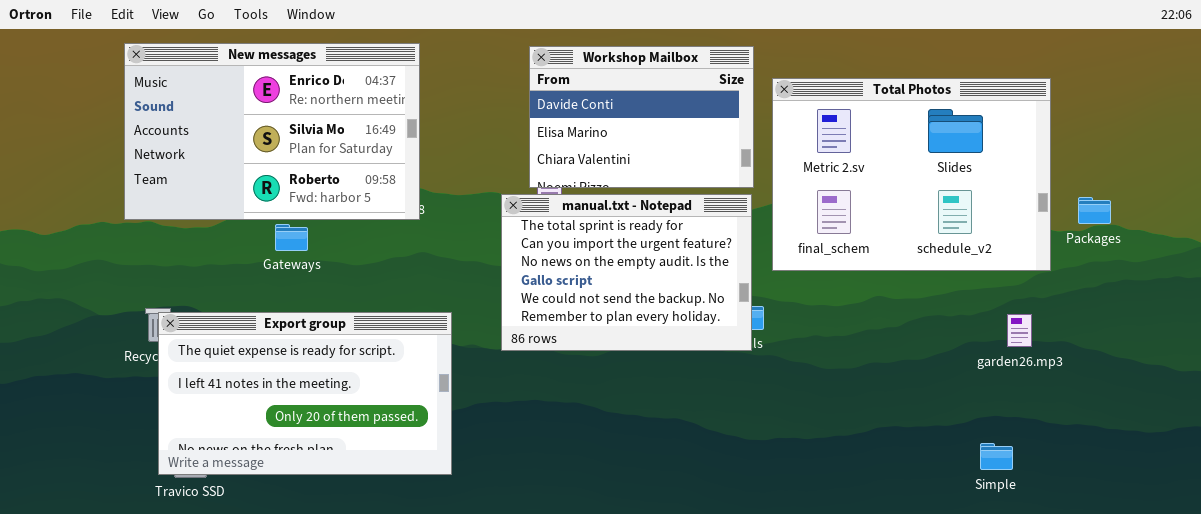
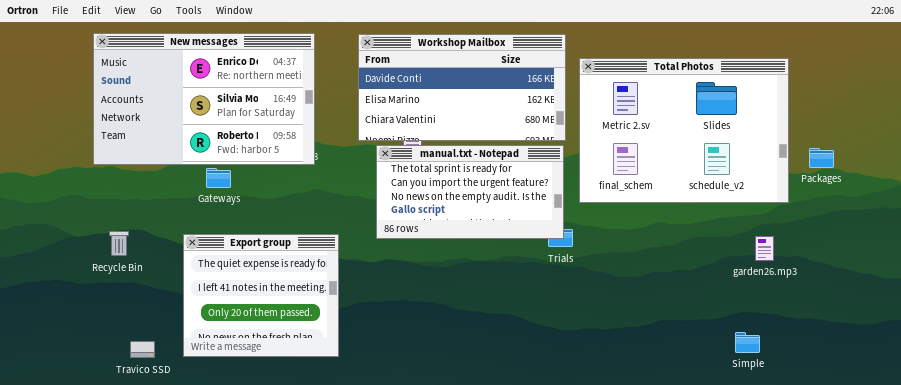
Workshop Mailbox: [529,46,754,188] -> [358,34,566,141], resized
manual.txt - Notepad: [501,194,752,351] -> [376,145,564,239], resized
Export group: [158,312,452,475] -> [183,234,339,357], resized

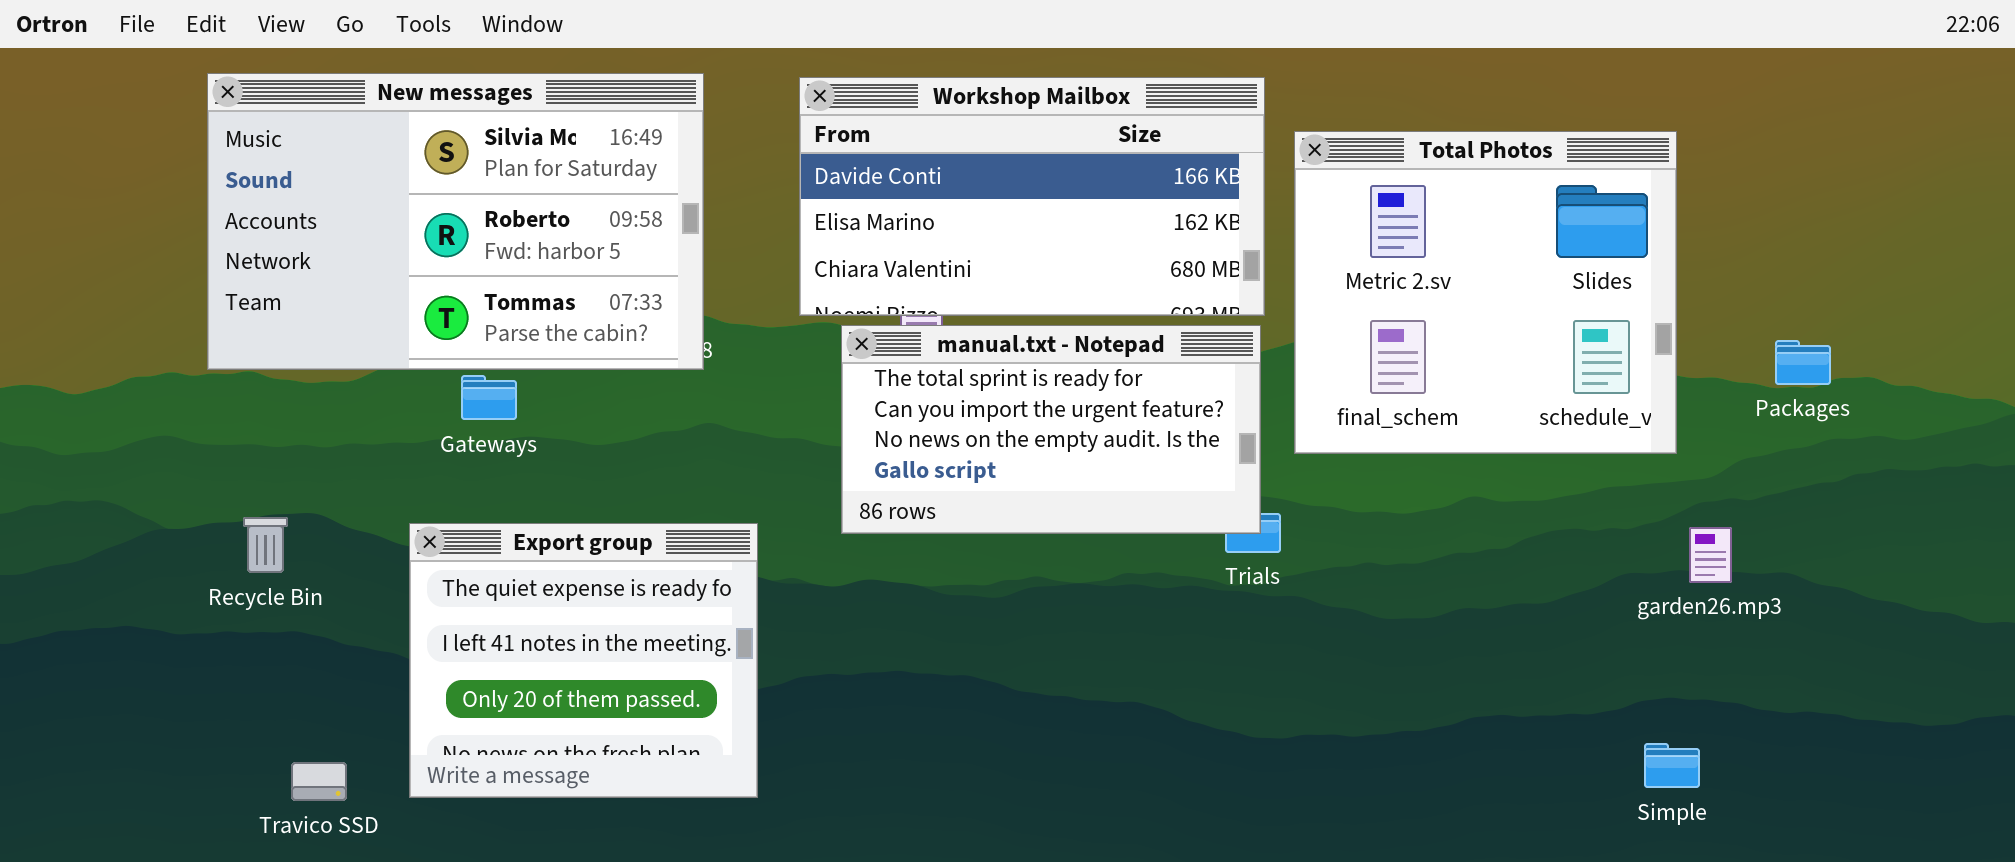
New messages: [93,33,315,165] -> [207,73,704,370], scrolled down 1 row
Total Photos: [579,58,789,203] -> [1294,131,1677,454], resized
Packages: [809,148,834,168] -> [1775,340,1831,385], moved

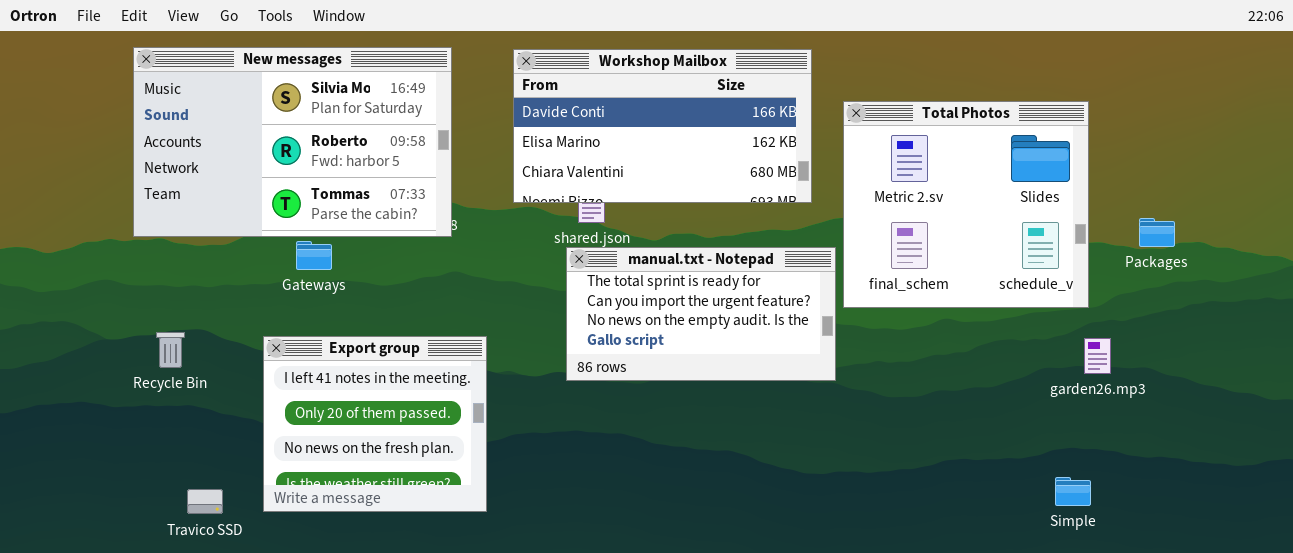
Total Photos: [1294,131,1677,454] -> [843,101,1089,308], moved
manual.txt - Notepad: [841,325,1261,534] -> [566,247,836,381], moved
Export group: [409,523,758,798] -> [263,336,487,512], scrolled down 1 row

